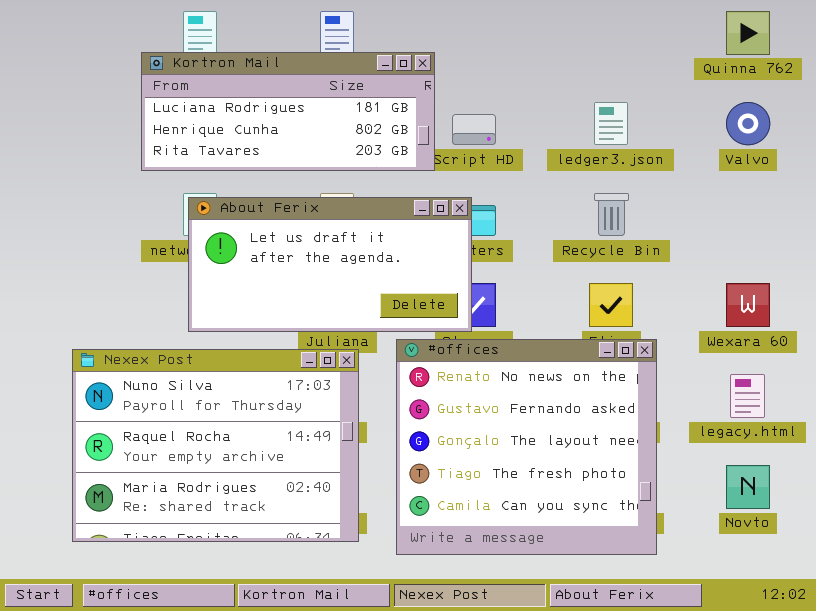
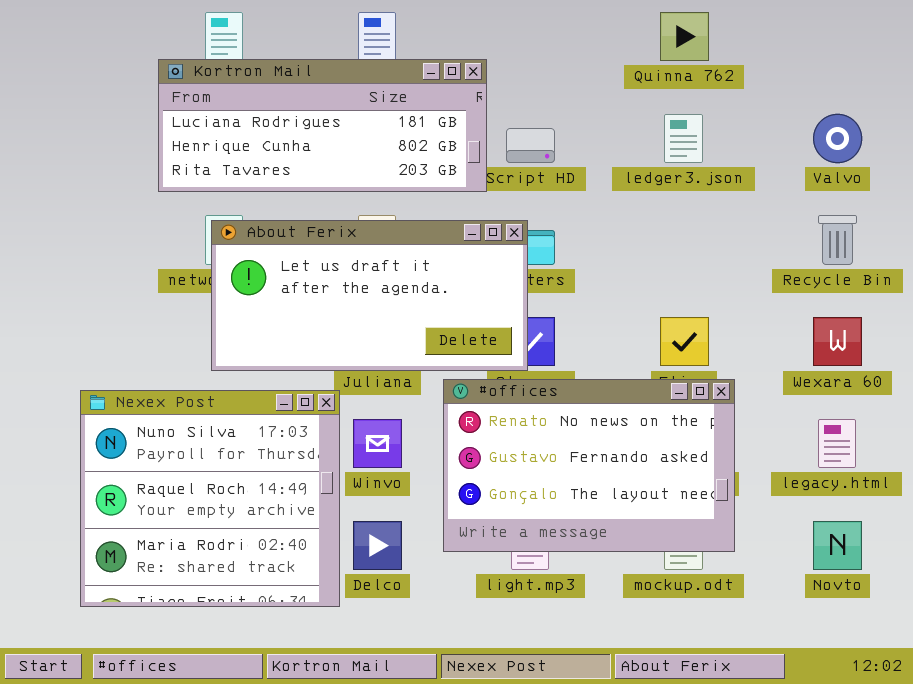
Quinna 762: [726,11,770,55] -> [660,12,709,61], moved
Recycle Bin: [594,193,629,236] -> [818,215,857,265], moved
#offices: [396,339,657,555] -> [443,379,735,552], resized
Nexex Post: [72,349,359,542] -> [80,390,340,607], resized

